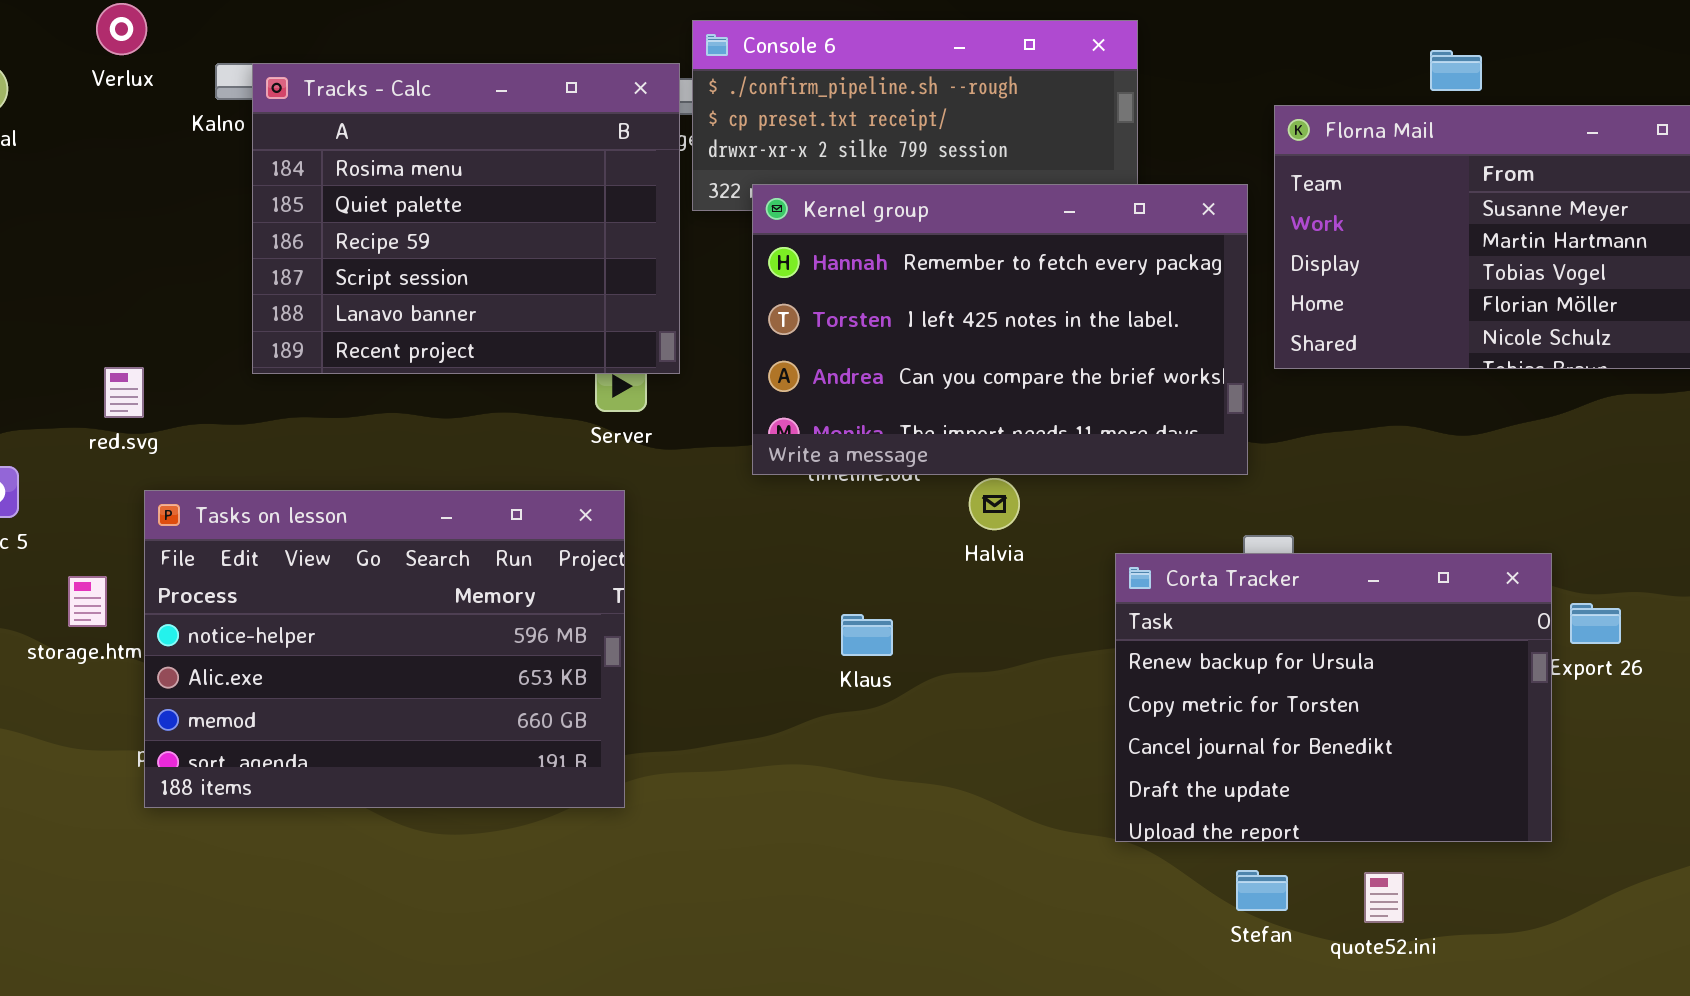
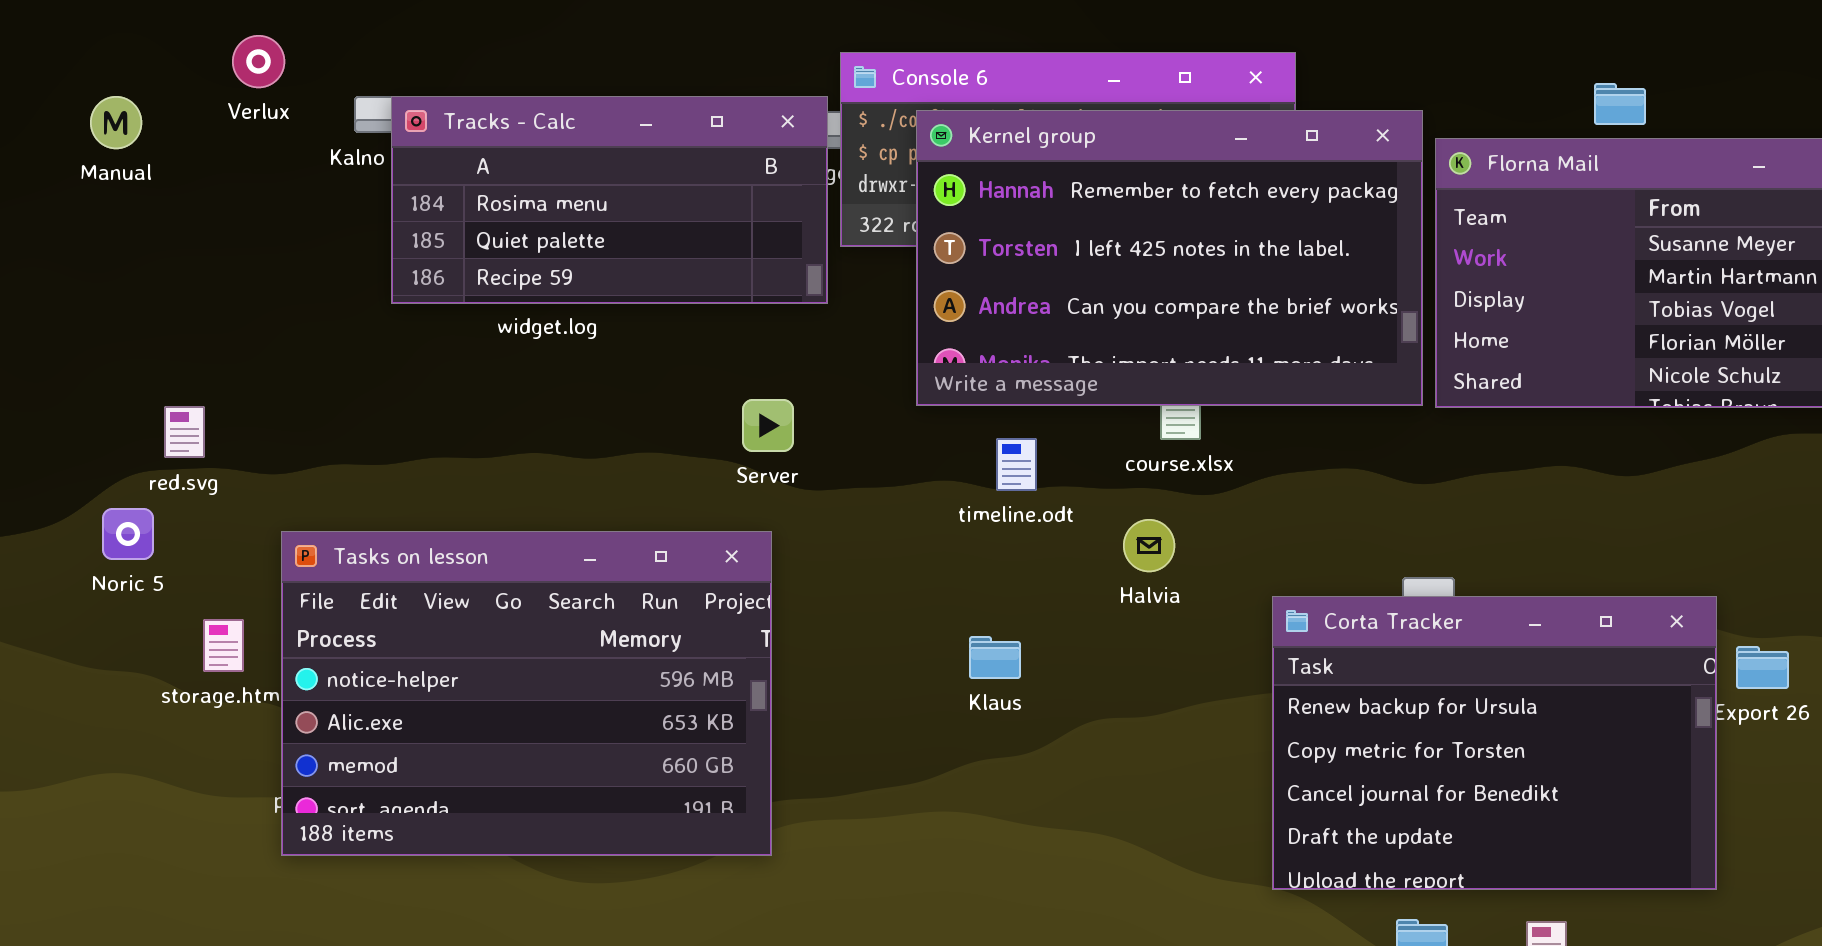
Tracks - Calc: [252,63,680,374] -> [391,96,828,304], resized
Kernel group: [752,184,1248,475] -> [916,110,1423,406], moved
red.svg: [104,367,144,418] -> [164,406,205,458], moved
Klaus: [841,614,893,656] -> [969,636,1021,679], moved

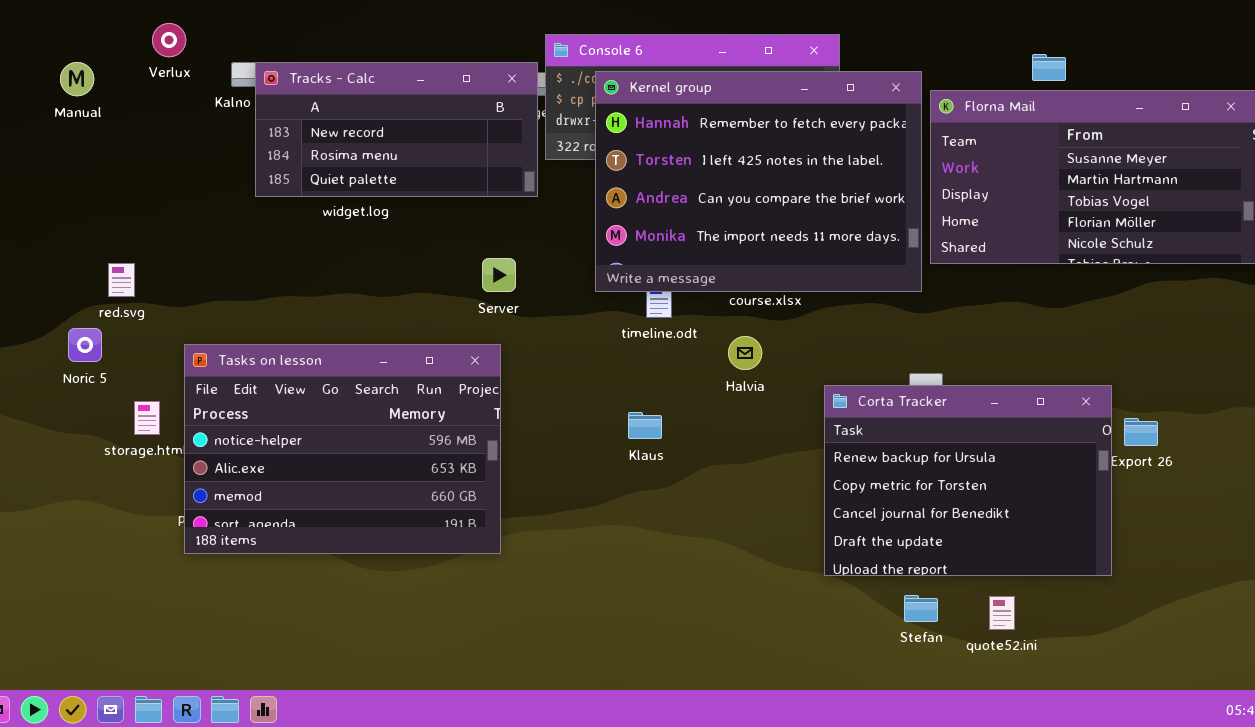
Tracks - Calc: [391,96,828,304] -> [255,62,538,197], scrolled up 1 row
Kernel group: [916,110,1423,406] -> [595,71,922,292], resized

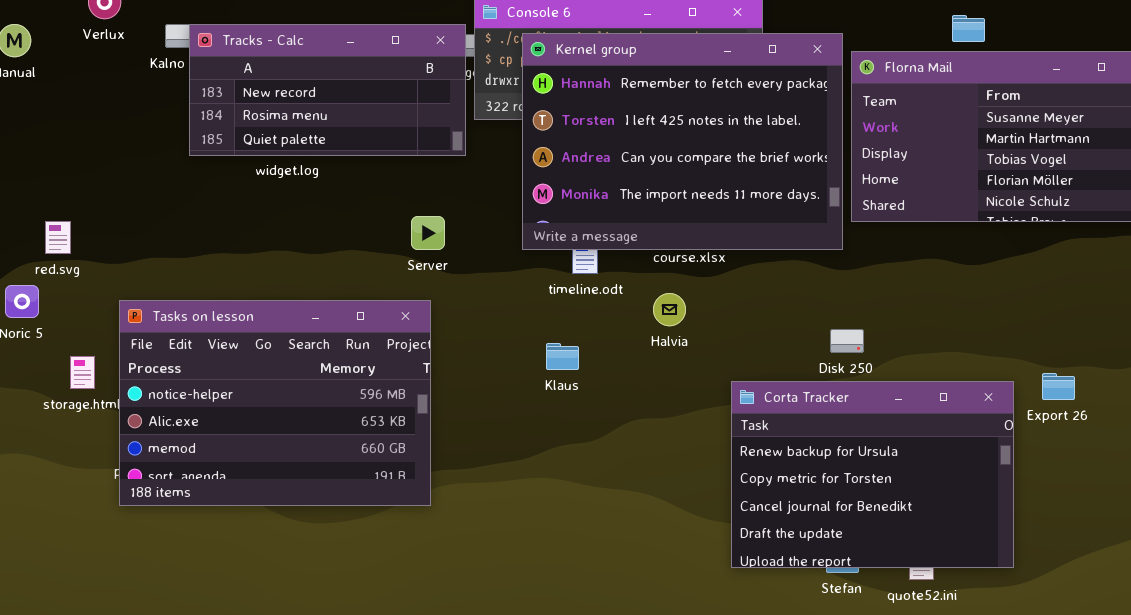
Corta Tracker: [824,385,1112,576] -> [731,381,1014,568], moved
Klaus: [628,412,662,439] -> [546,343,579,370], moved

